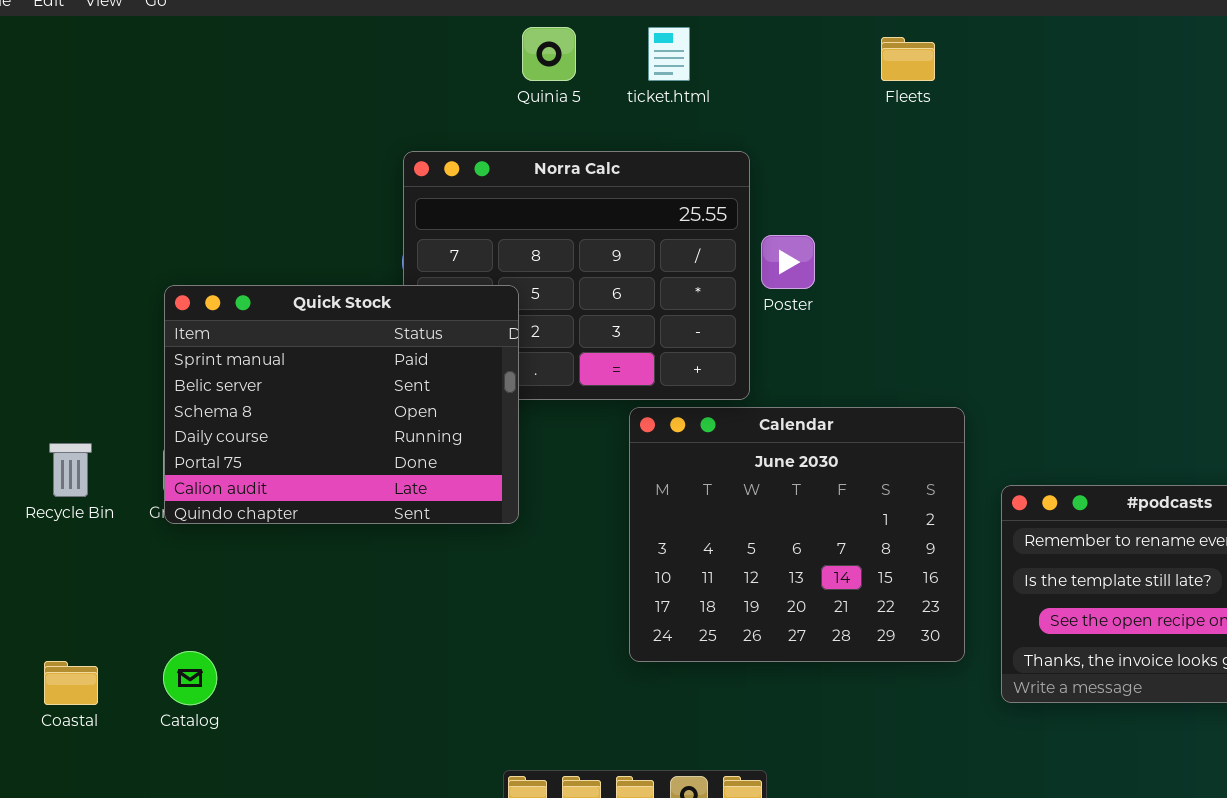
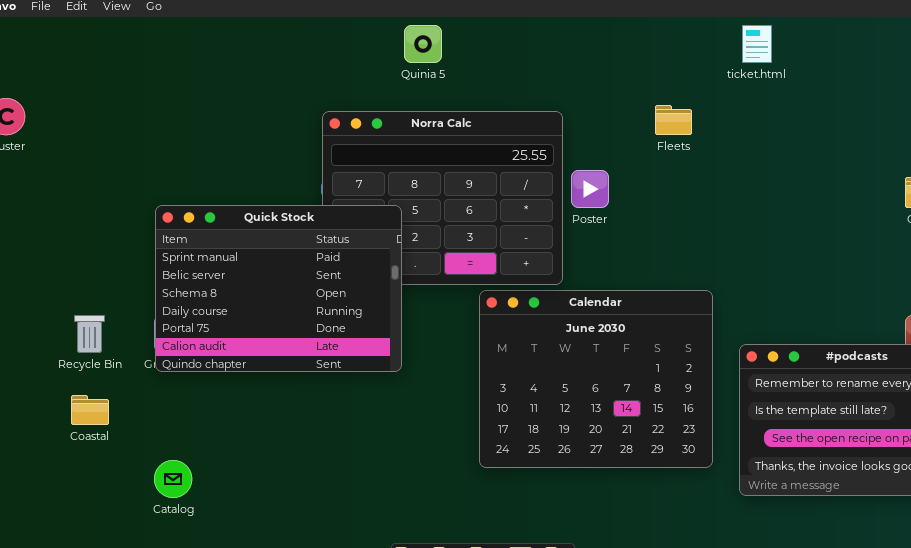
ticket.html: [648,27,690,81] -> [742,25,772,63], moved
Fleets: [881,37,935,81] -> [655,105,692,135], moved
Coastal: [44,661,98,705] -> [71,395,109,425], moved

